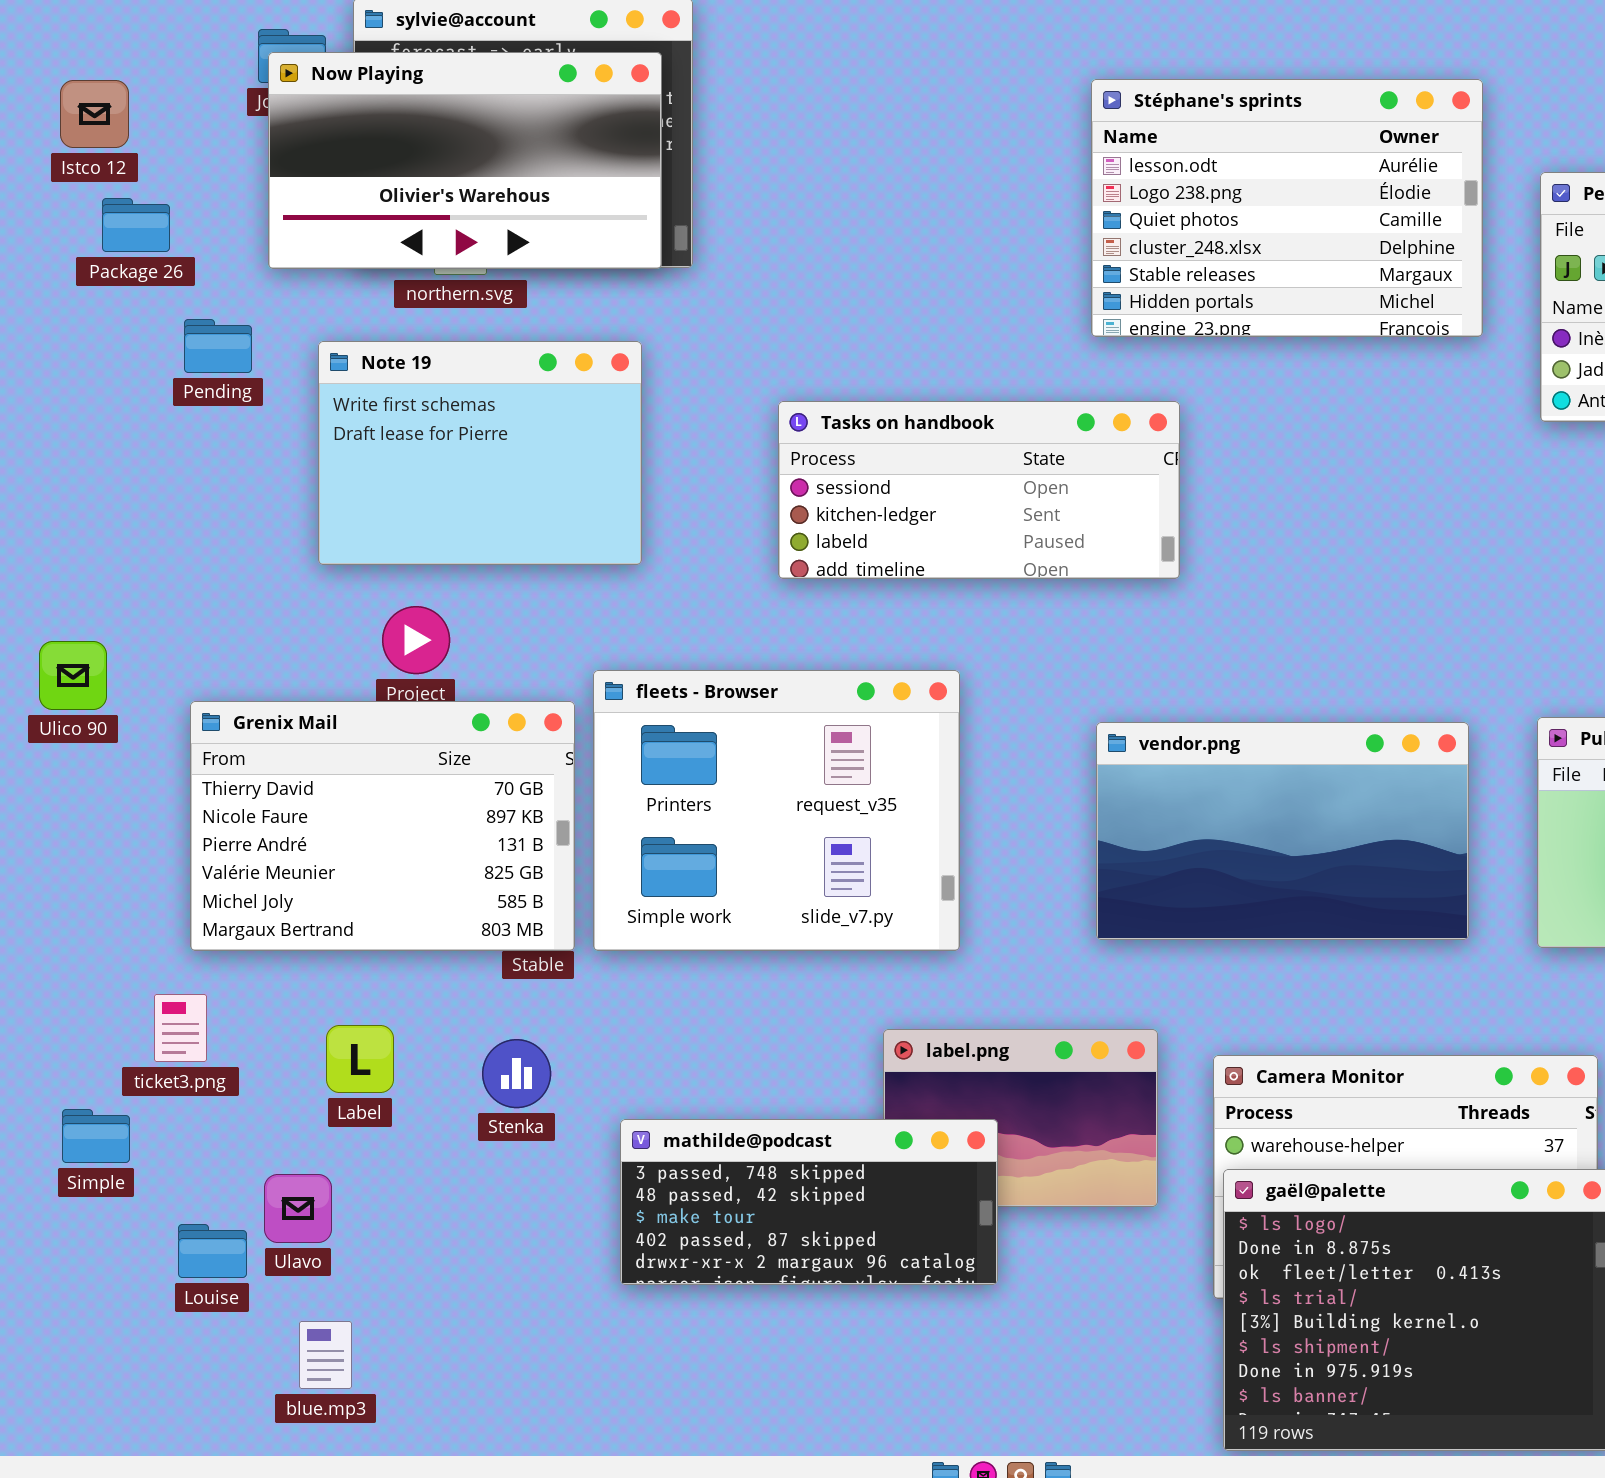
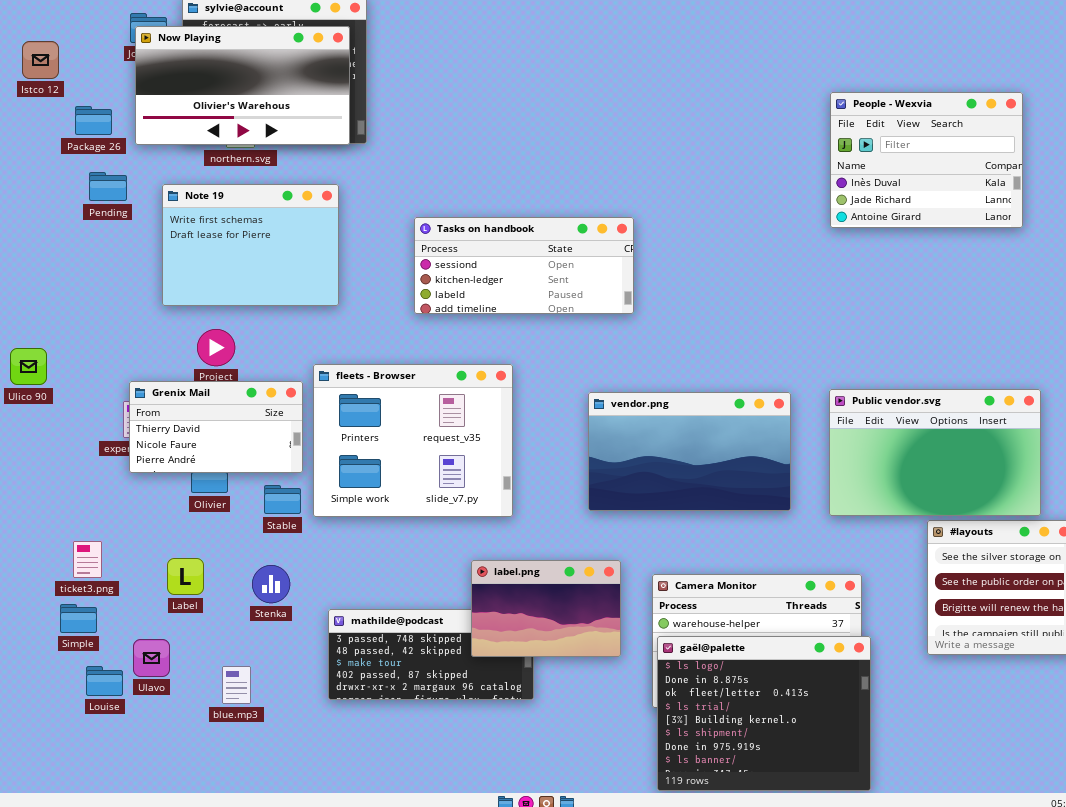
Stéphane's sprints: [1091,79,1483,337] -> none, closed
Package 26: [102,198,170,252] -> [75,106,112,135], moved
Grenix Mail: [190,701,575,951] -> [129,381,303,473], resized
label.png: [883,1029,1158,1207] -> [471,560,621,657], raised
Simple: [62,1109,130,1163] -> [60,604,97,633], moved
blue.mp3: [299,1321,352,1389] -> [222,666,251,704], moved

